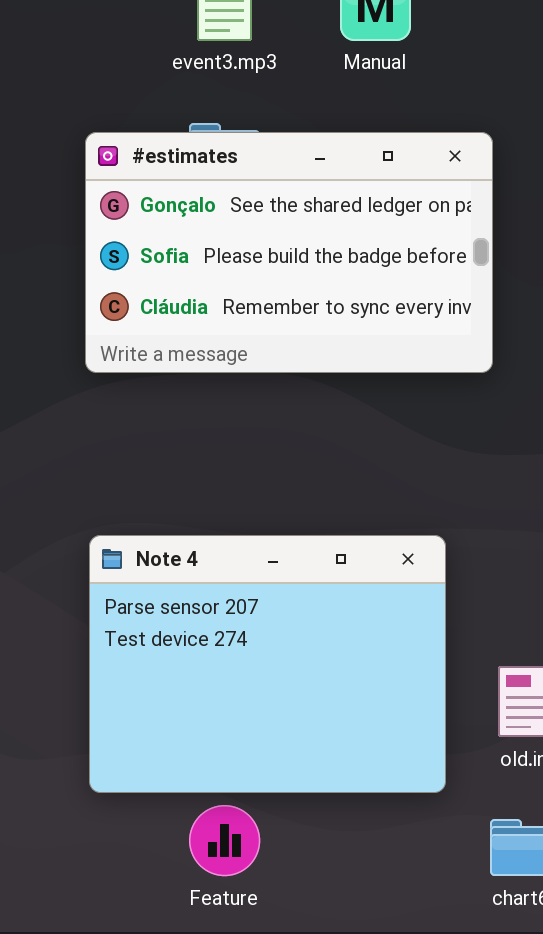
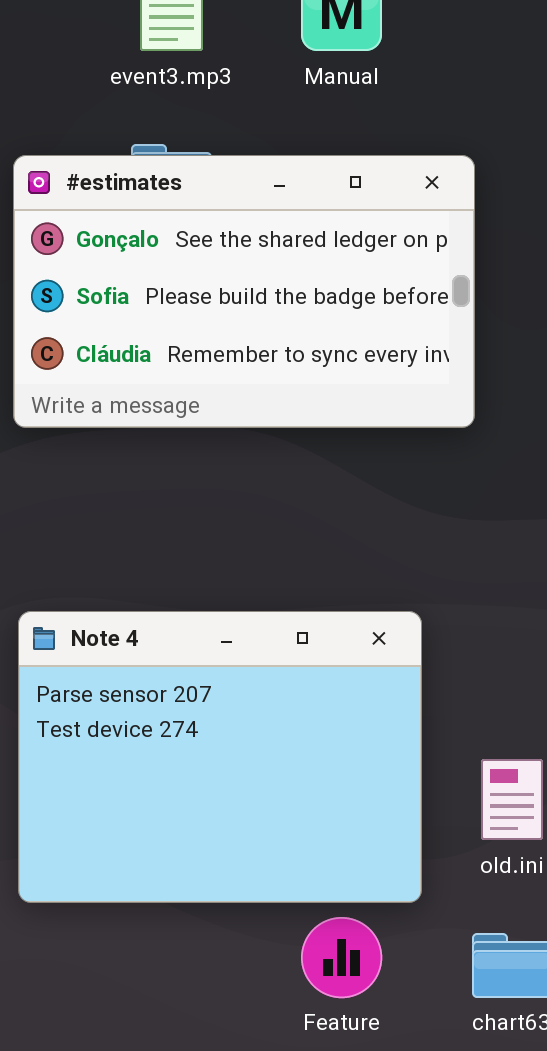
Feature: [189,805,260,876] -> [301,917,382,998], moved

